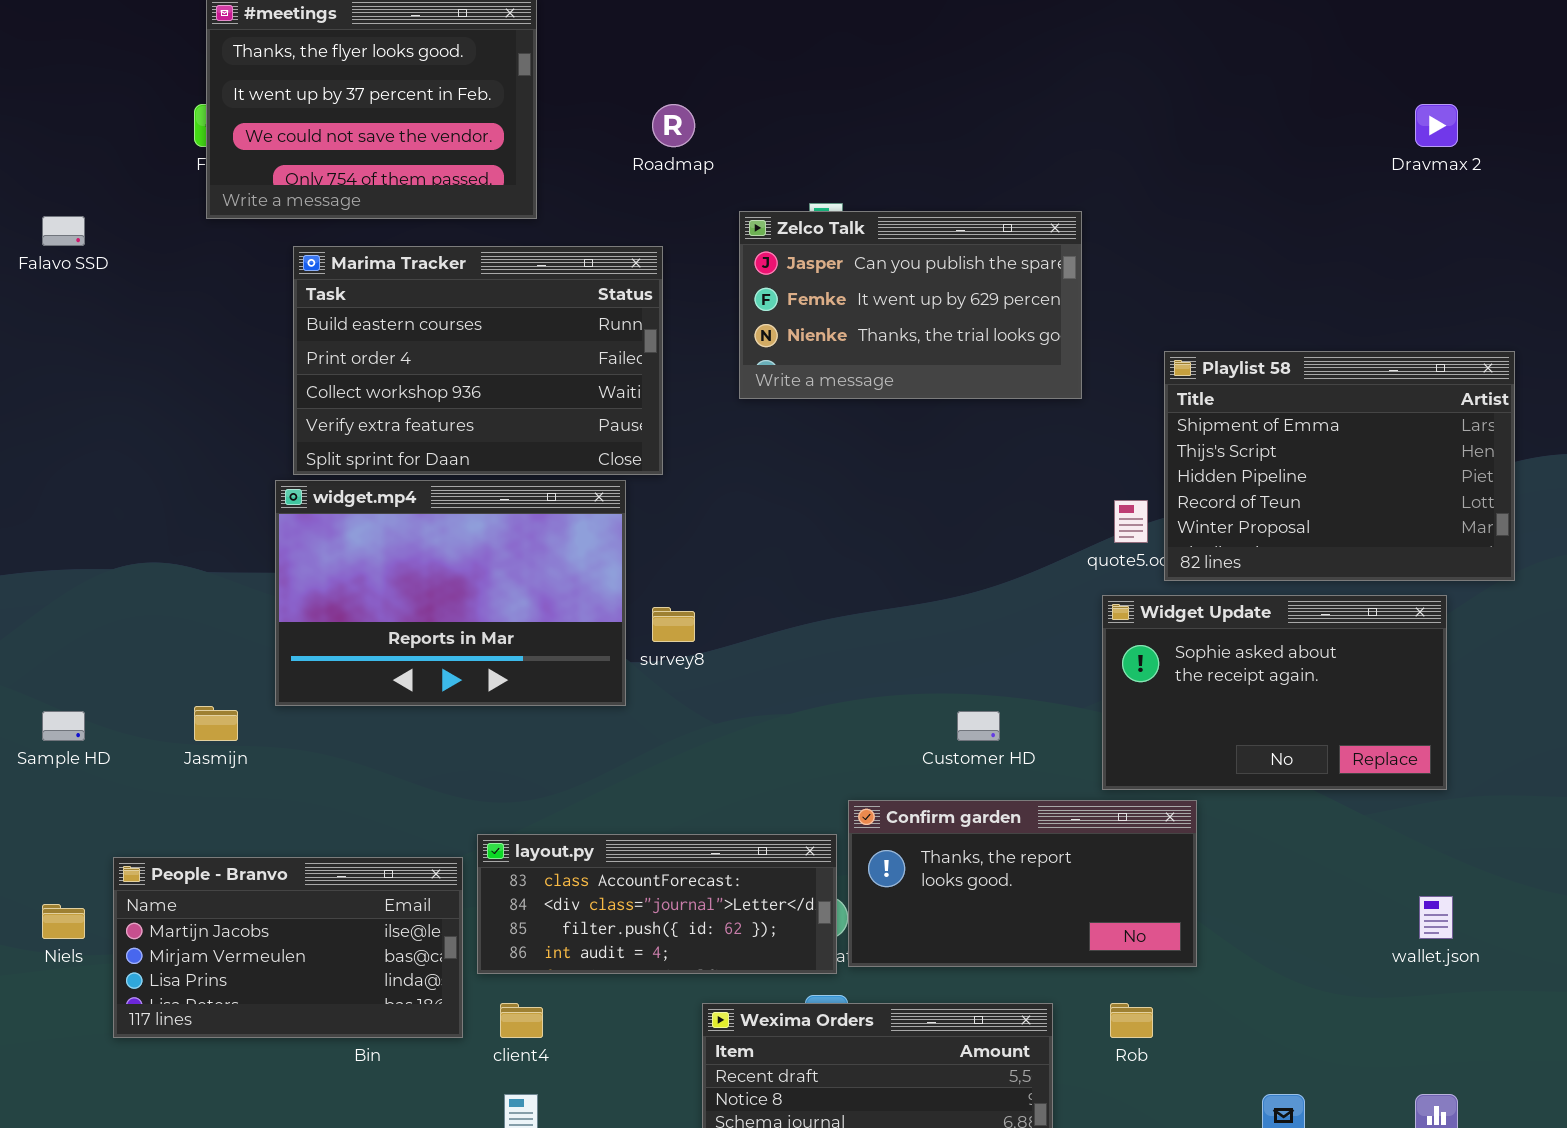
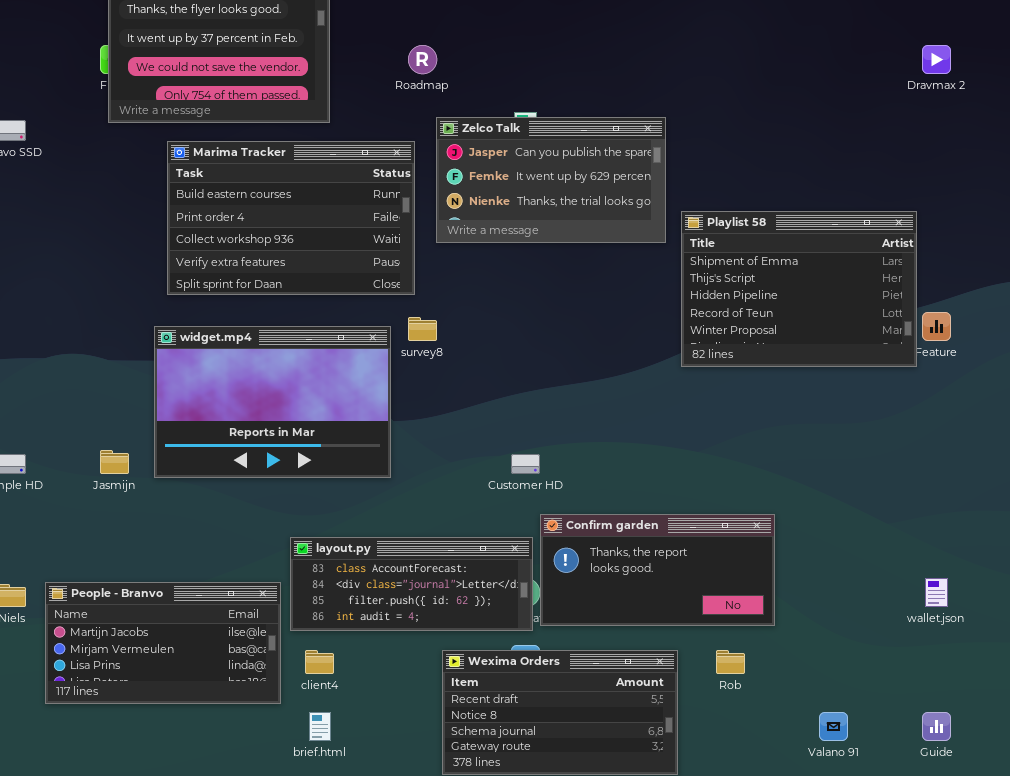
Zelco Talk: [739,211,1082,399] -> [436,117,666,243], moved
Playlist 58: [1164,351,1515,581] -> [681,211,917,367], moved
widget.mp4: [275,480,626,706] -> [154,326,391,478], moved
Widget Update: [1102,595,1447,790] -> none, closed
survey8: [652,607,695,642] -> [408,317,437,341], moved
Customer HD: [957,711,1000,741] -> [511,454,540,474], moved
People - Branvo: [113,857,463,1038] -> [45,582,281,704], moved

